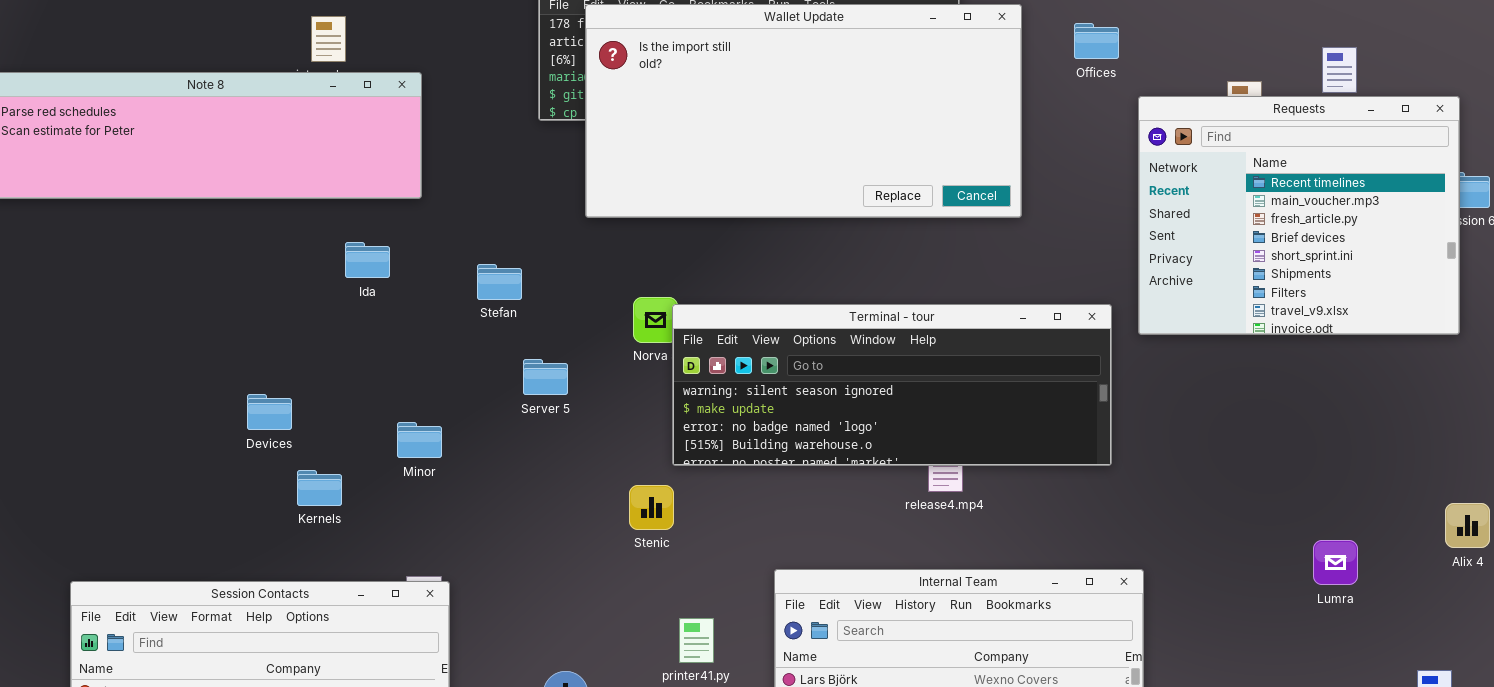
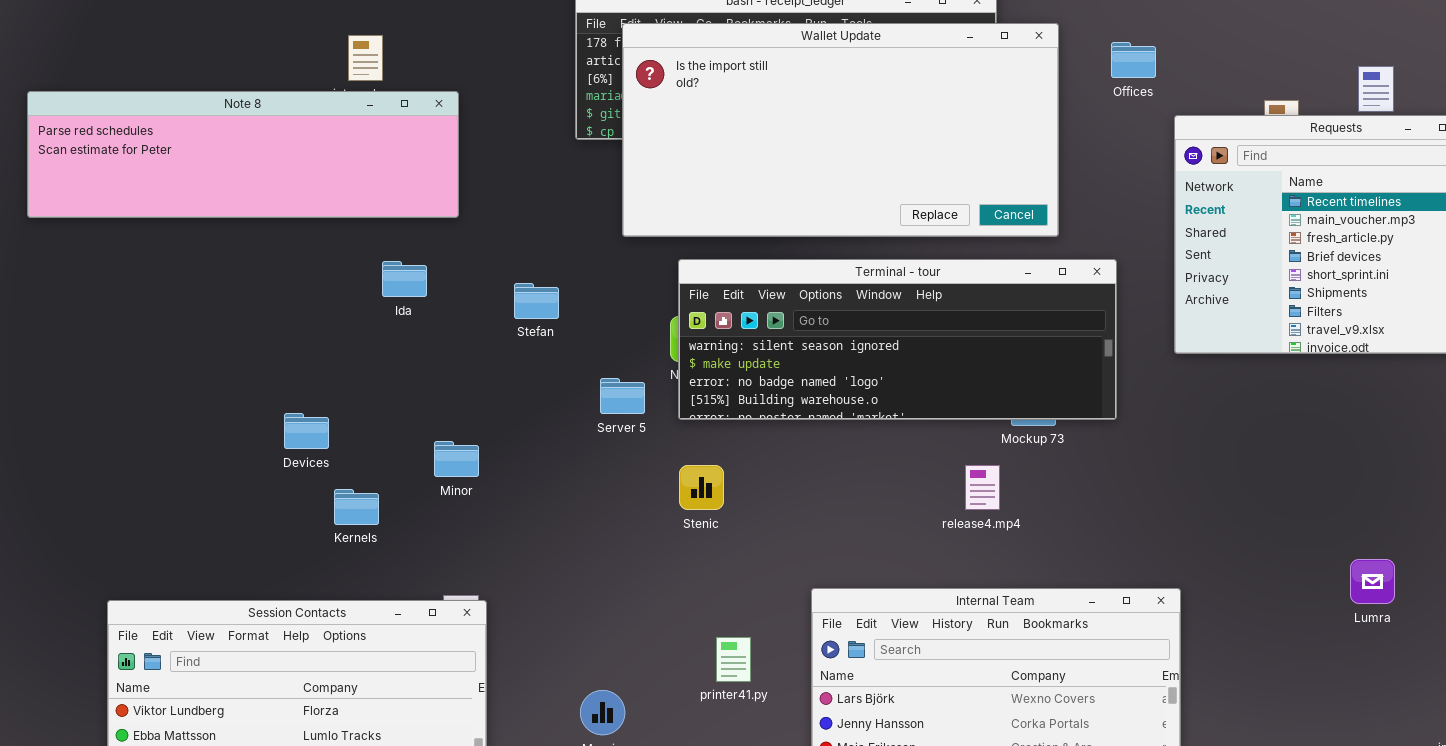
Terminal - tour: [672,304,1112,466] -> [678,259,1117,420], moved
Server 5: [523,359,568,395] -> [600,378,645,414], moved
Stenic: [629,485,674,530] -> [679,465,724,510], moved

